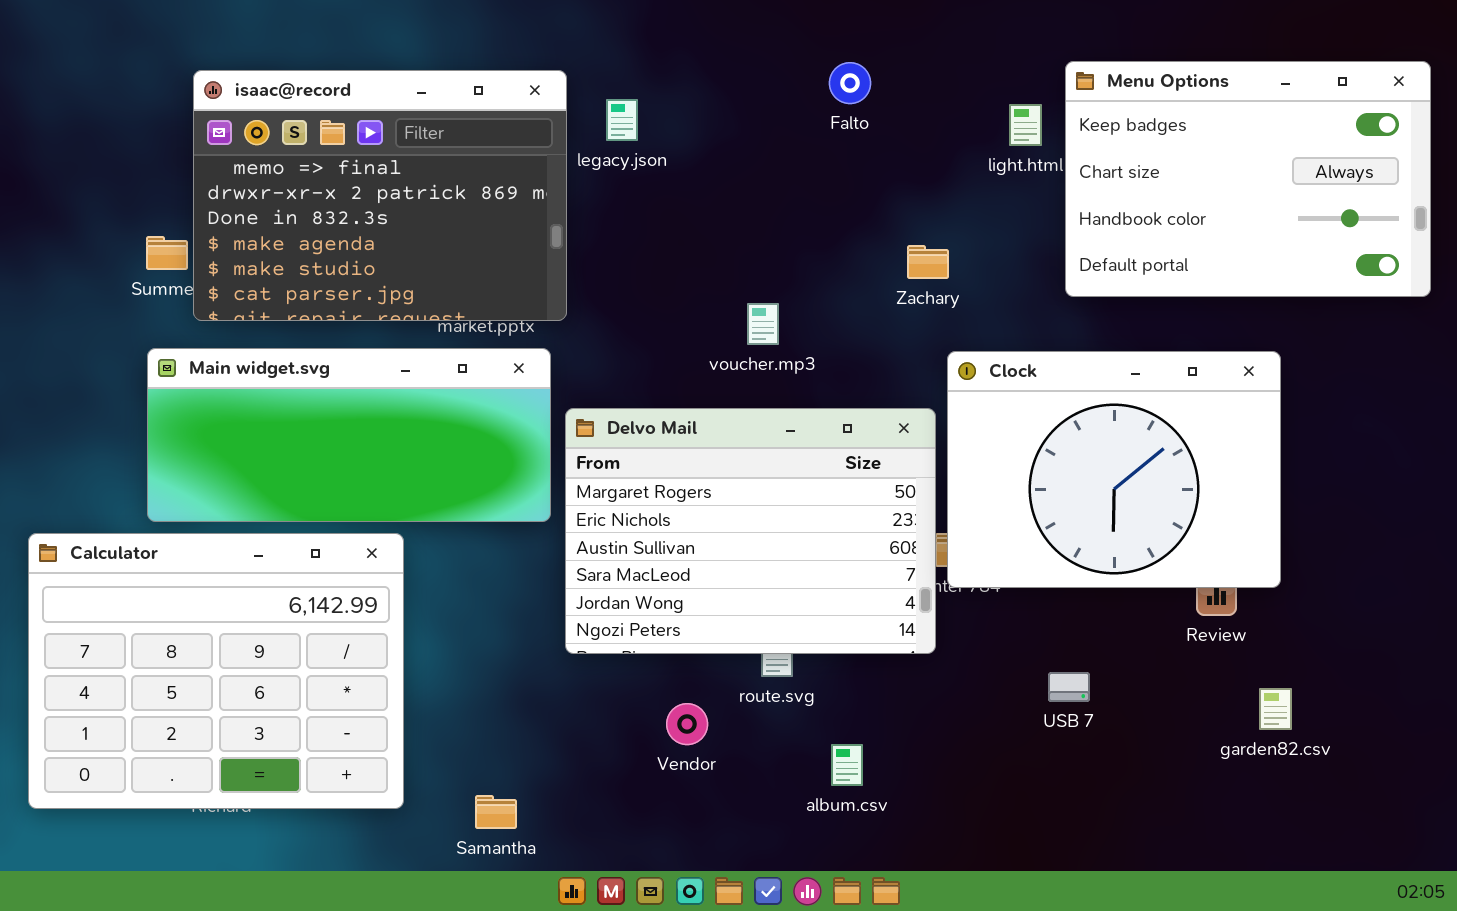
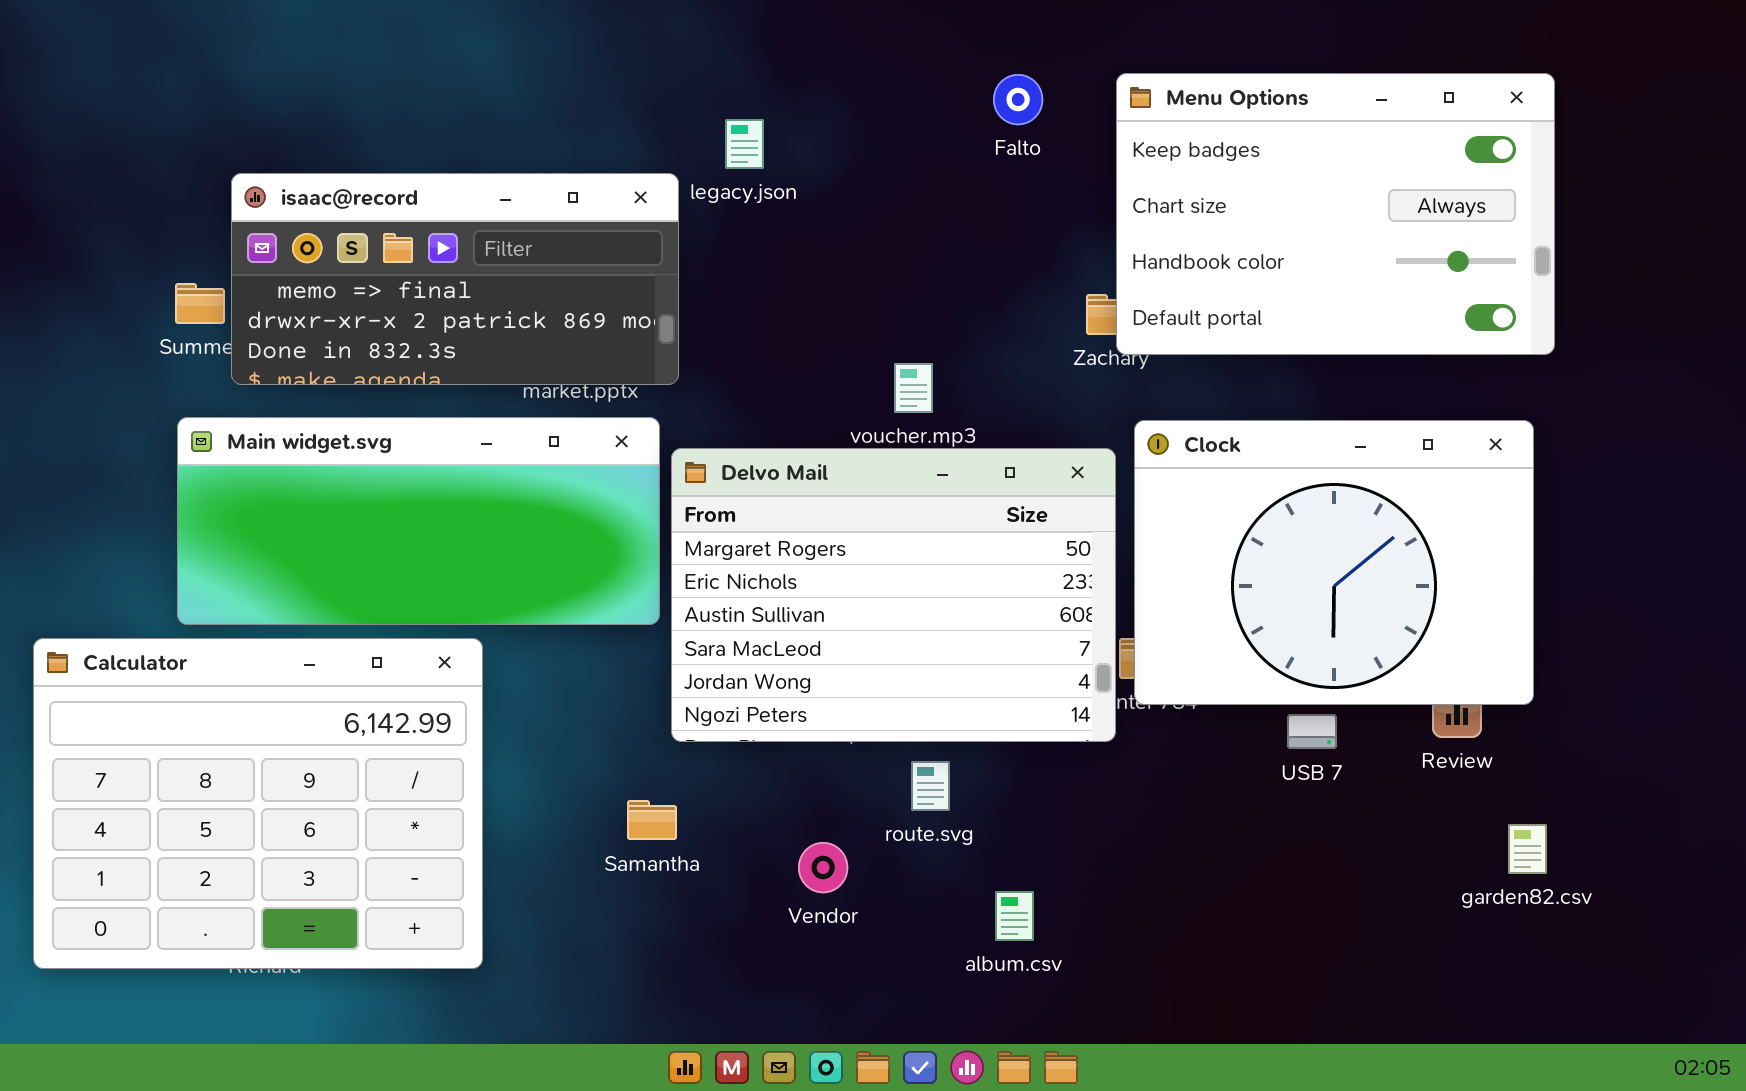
Menu Options: [1065,61,1431,297] -> [1116,73,1555,355], moved
isaac@record: [193,70,567,321] -> [231,173,679,385], resized
Delvo Mail: [565,408,936,654] -> [671,448,1116,742], moved
USB 7: [1048,672,1090,702] -> [1287,714,1337,749], moved
Samantha: [475,795,517,829] -> [627,800,677,840], moved

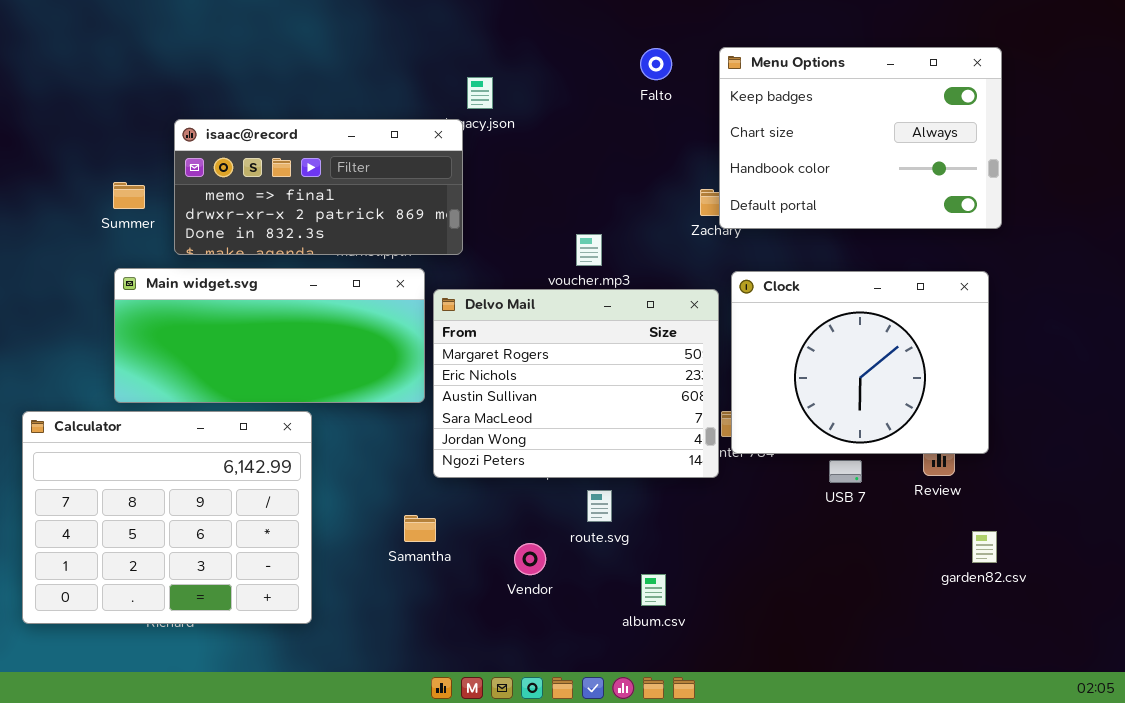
isaac@record: [231,173,679,385] -> [174,119,463,255], moved

